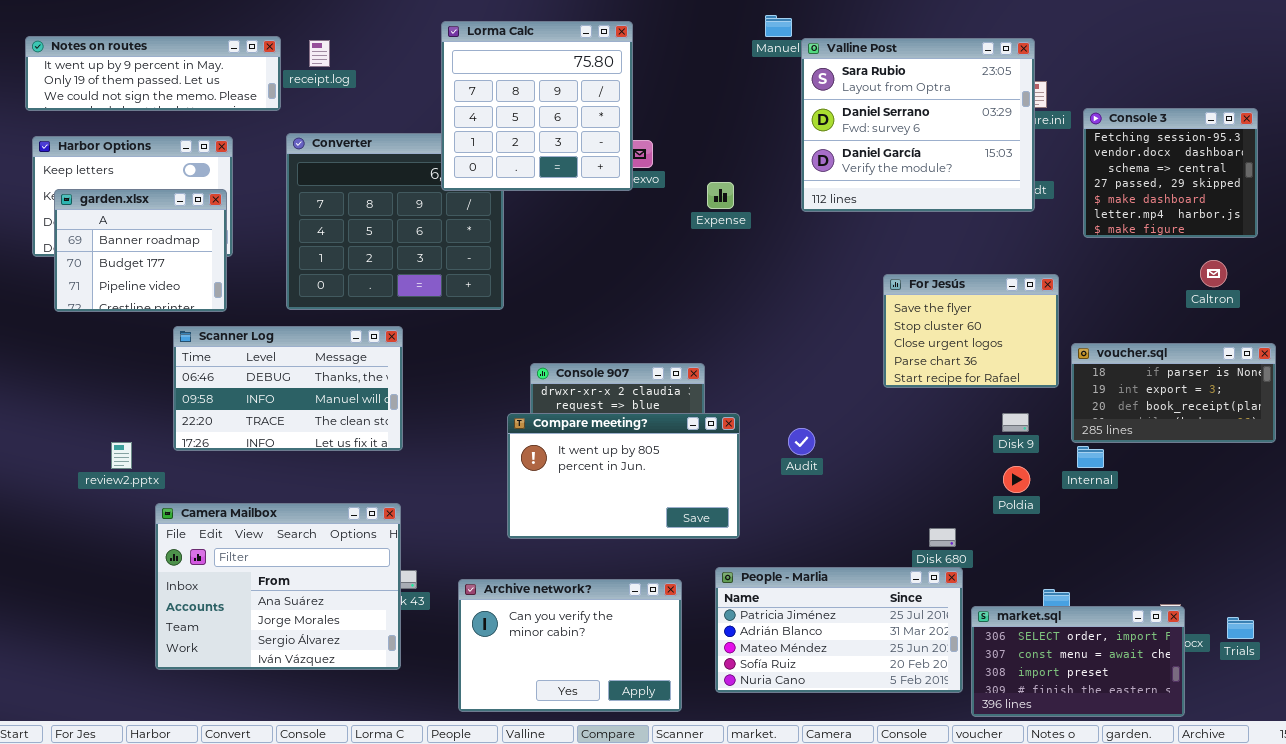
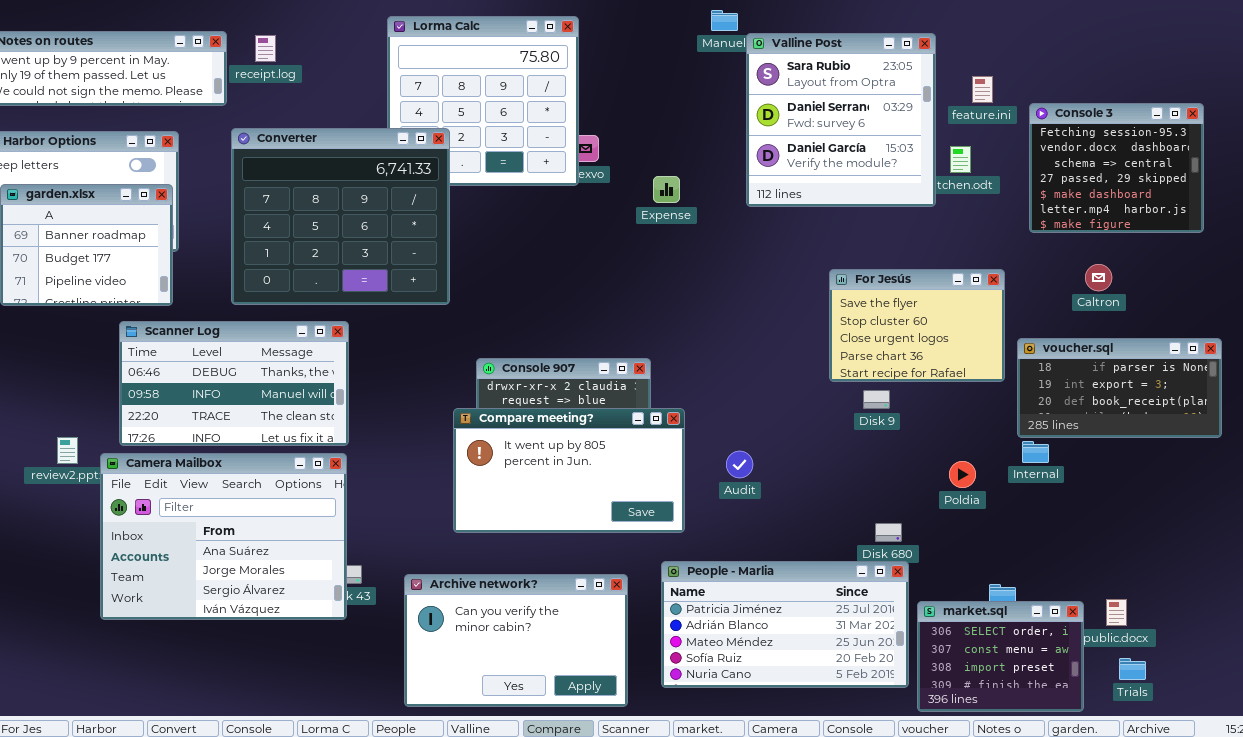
Valline Post: [801,38,1035,212] -> [746,33,936,207], resized
Converter: [286,133,504,310] -> [231,128,450,305], raised
Caltron: [1200,260,1227,287] -> [1085,264,1112,291], moved
Disk 9: [1002,413,1029,432] -> [863,390,890,409], moved
Audit: [788,428,815,455] -> [726,451,753,478], moved
Camera Mailbox: [155,503,401,670] -> [100,453,347,620], moved
market.sql: [971,606,1185,717] -> [917,601,1084,712], resized
Trials: [1227,617,1254,639] -> [1119,658,1146,680], moved

